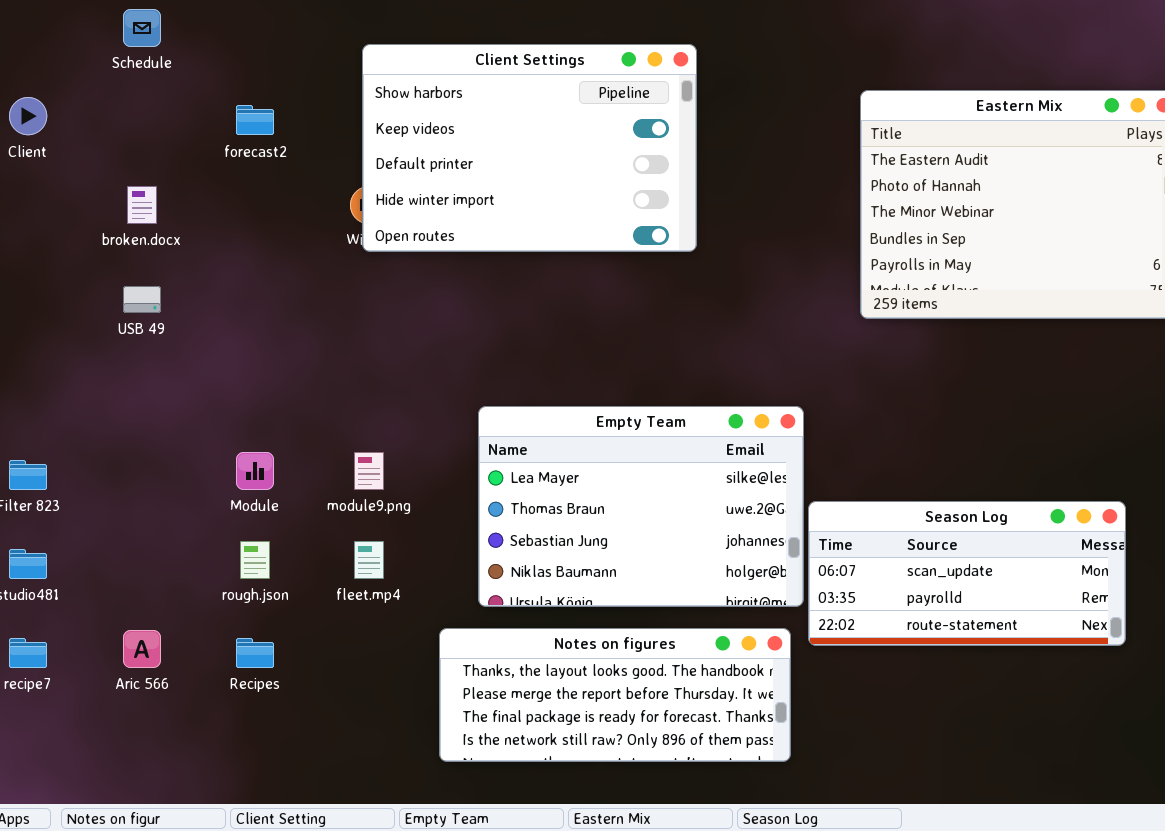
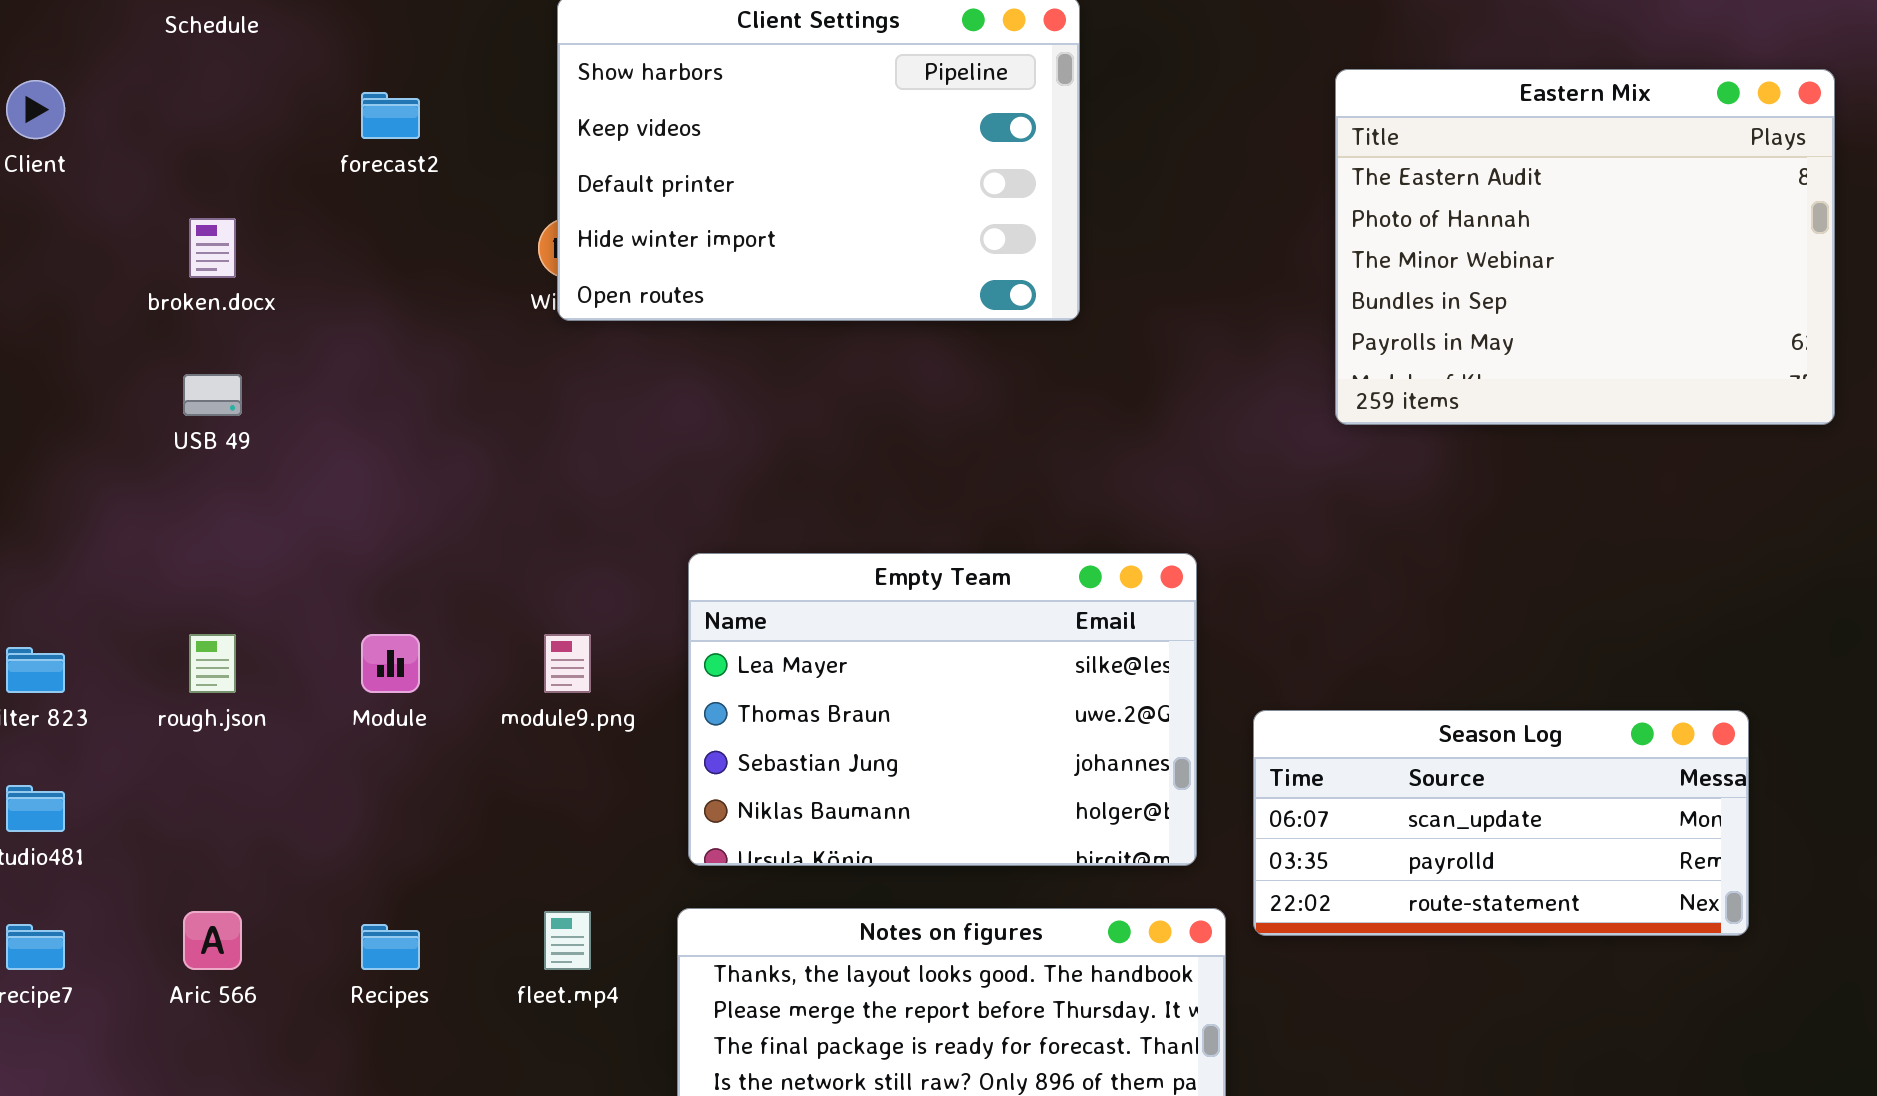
Empty Team: [478,406,804,607] -> [688,553,1197,866], moved
rough.json: [240,541,270,579] -> [189,634,236,693], moved
fleet.mp4: [354,541,384,579] -> [544,911,591,970], moved

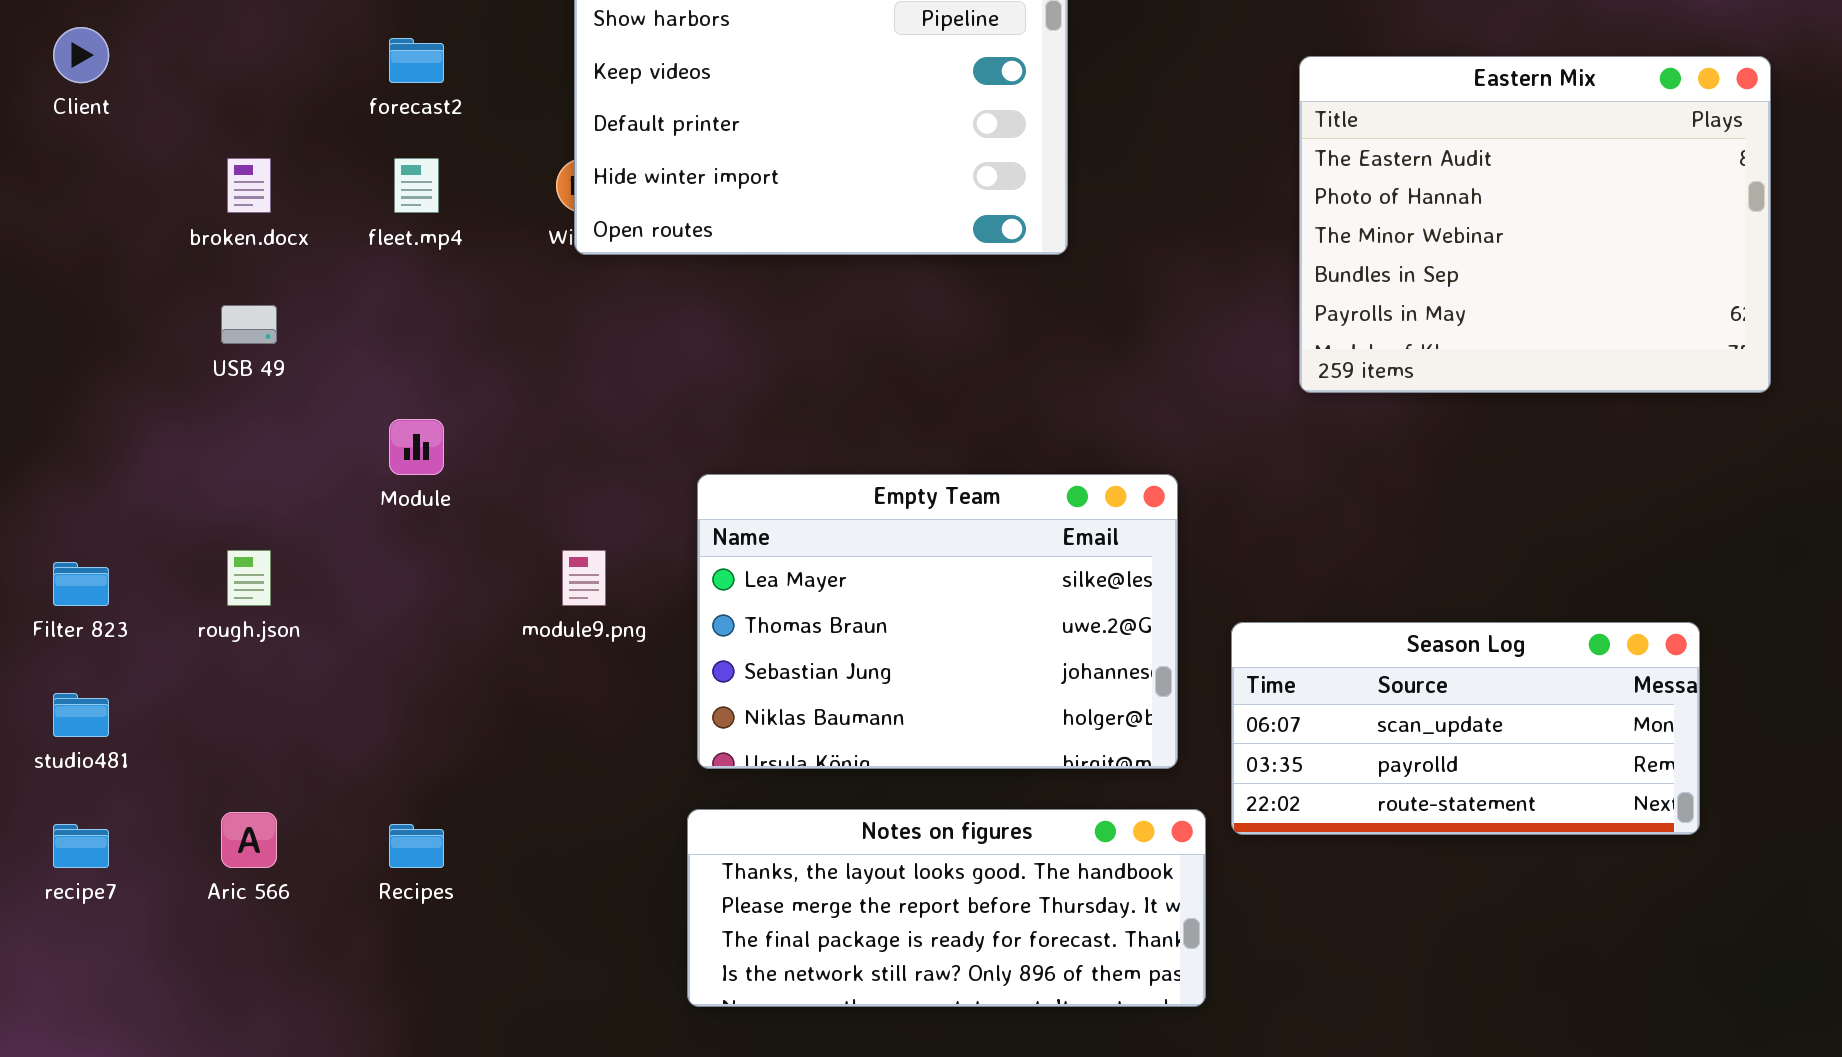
Eastern Mix: [1335,69,1835,425] -> [1299,56,1771,393], moved
Module: [361,634,420,693] -> [389,419,444,475], moved
fleet.mp4: [544,911,591,970] -> [394,158,439,213], moved

